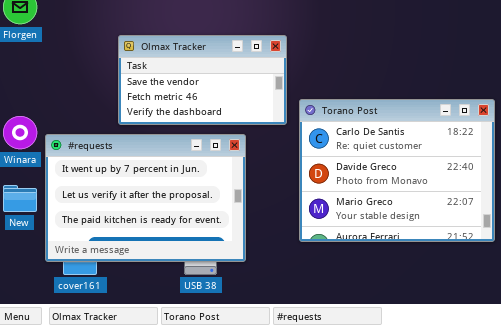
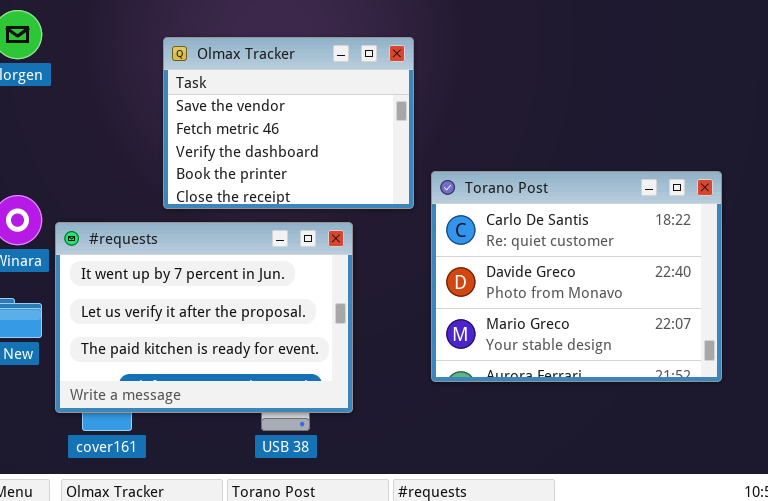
Olmax Tracker: [118,35,287,125] -> [163,37,414,209], resized

